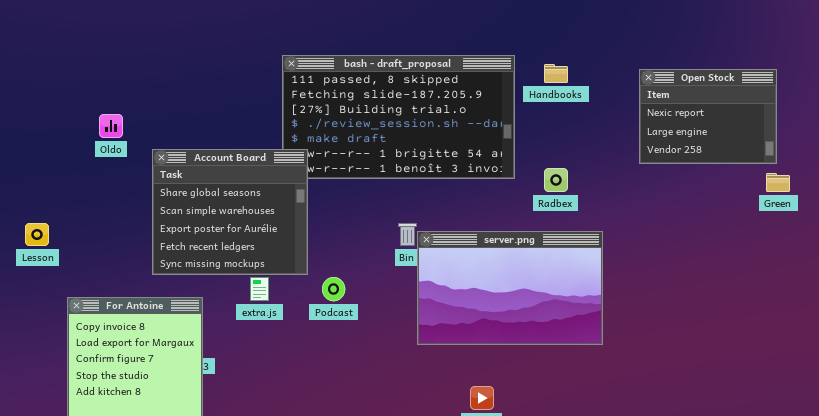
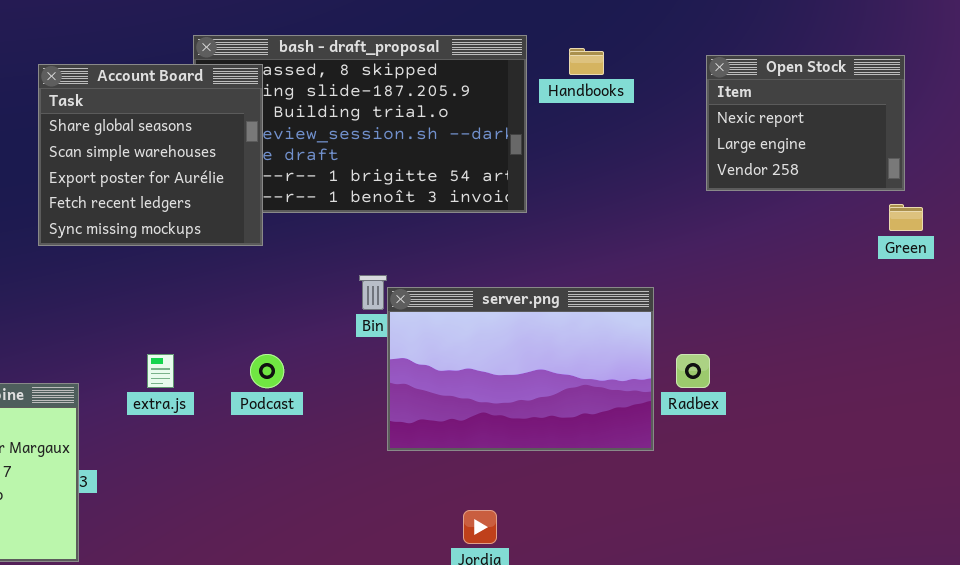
Account Board: [152,149,308,275] -> [38,64,263,246], moved
Radbex: [544,168,568,192] -> [676,354,710,388], moved

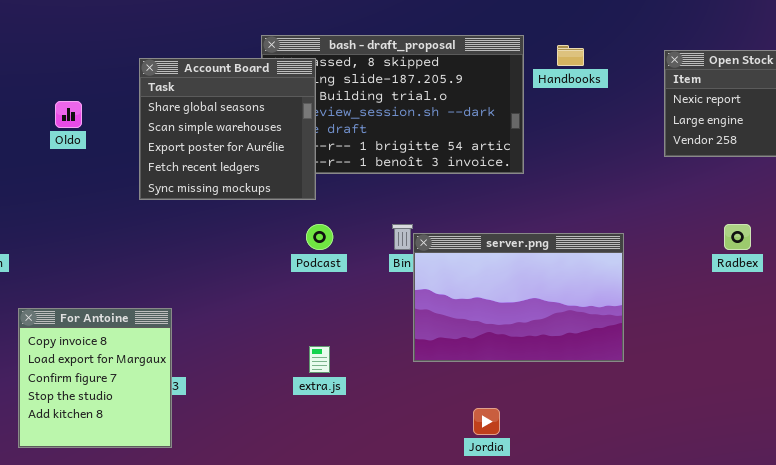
extra.js: [147,354,174,388] -> [309,346,330,373], moved
Podcast: [250,354,284,388] -> [306,224,333,250], moved
Radbex: [676,354,710,388] -> [724,224,751,250], moved

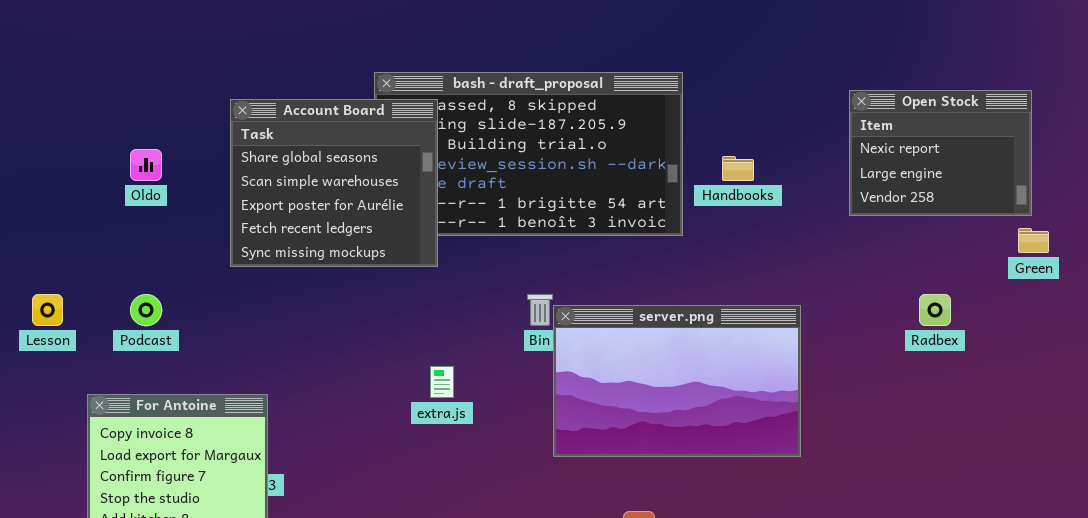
Handbooks: [557,45,584,66] -> [722,156,754,181], moved
Podcast: [306,224,333,250] -> [130,294,162,326], moved
extra.js: [309,346,330,373] -> [430,366,454,398], moved

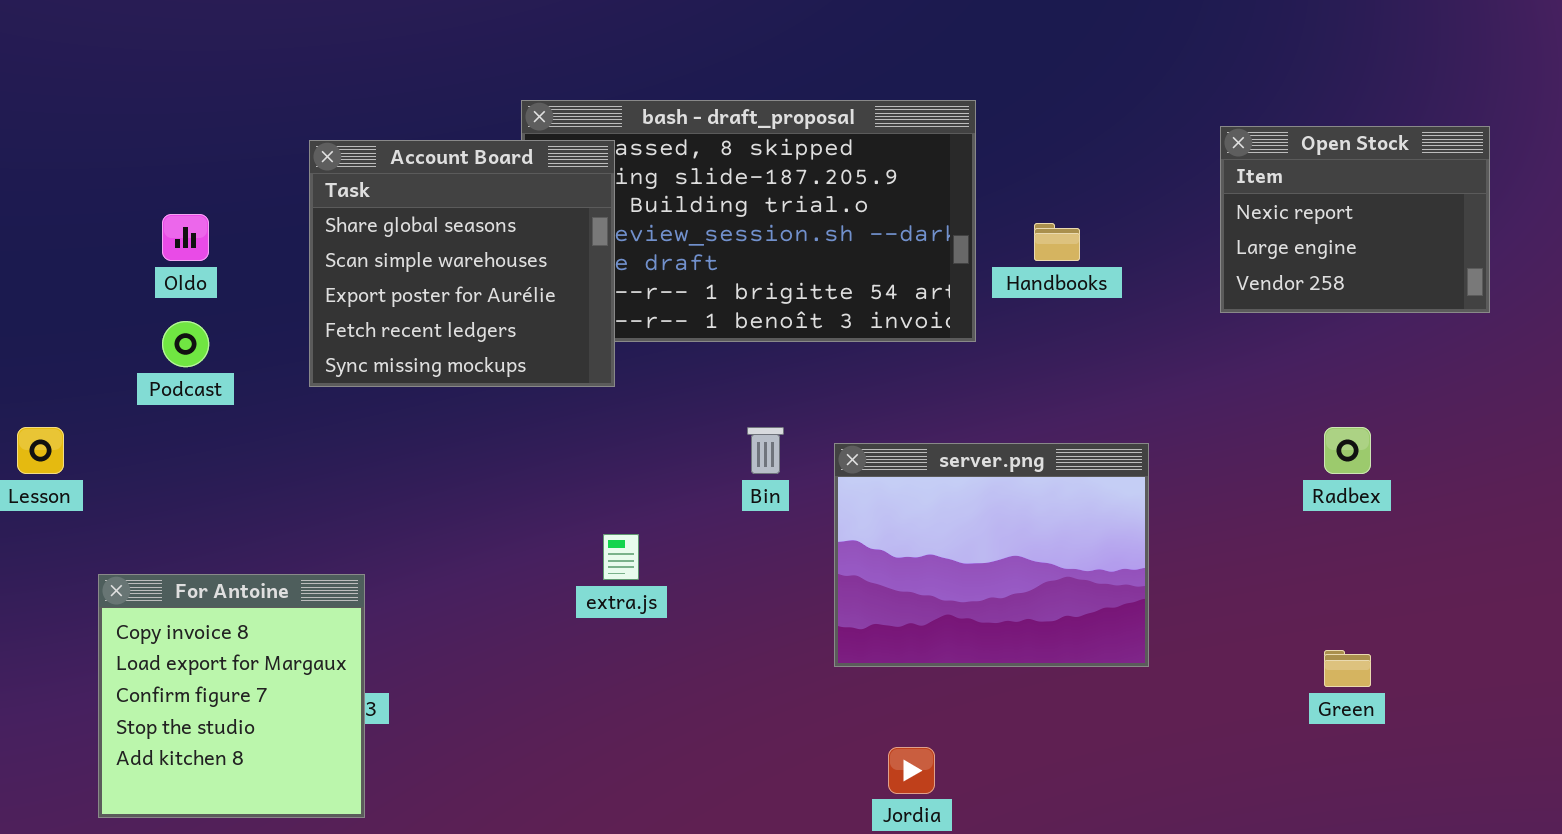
Green: [1018,228,1049,253] -> [1324,650,1371,687], moved
Podcast: [130,294,162,326] -> [162,321,209,367], moved
server.png: [553,305,801,457] -> [834,443,1149,667], resized

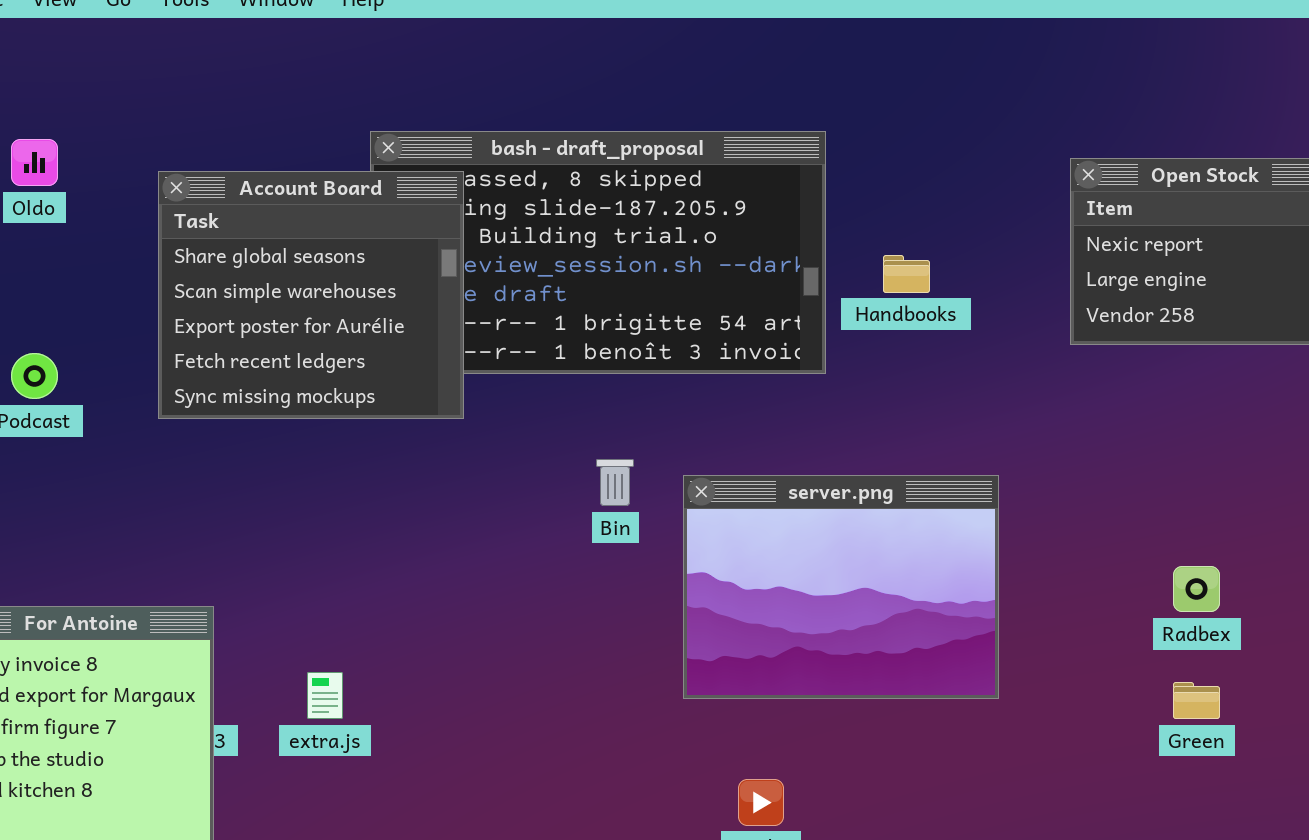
Oldo: [162,214,209,261] -> [11,139,58,186], moved
Radbex: [1324,427,1371,474] -> [1173,566,1220,612], moved
extra.js: [603,534,639,580] -> [307,672,343,719], moved

